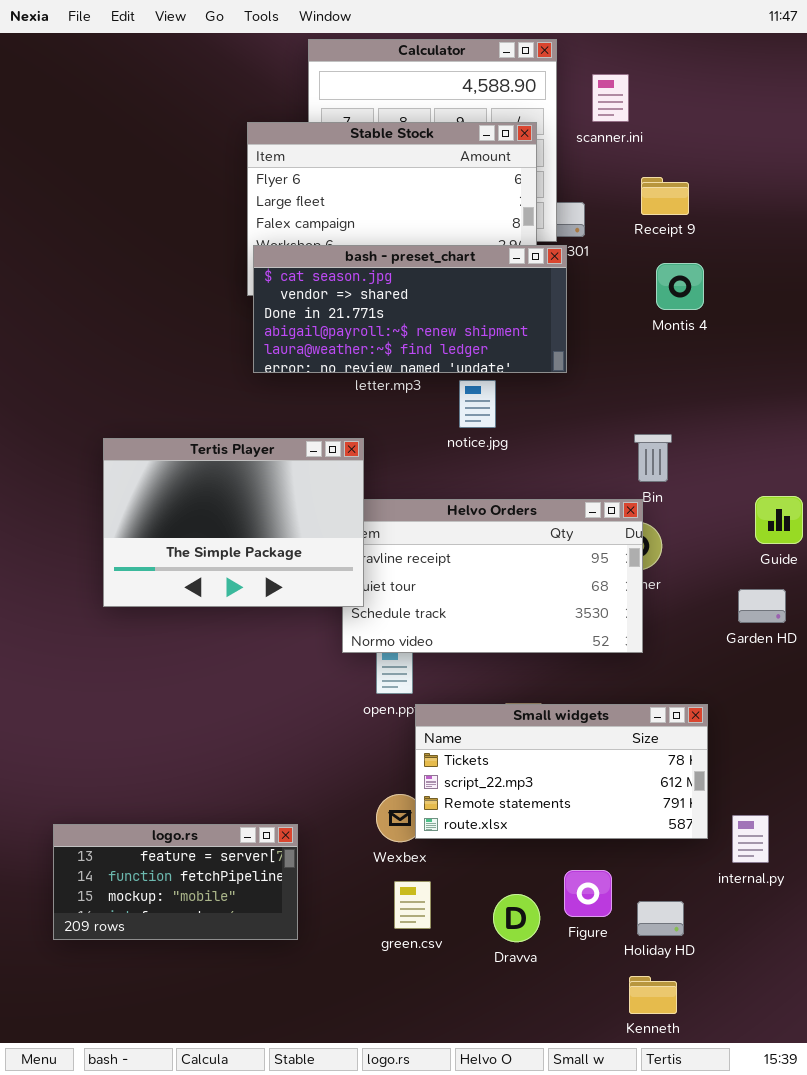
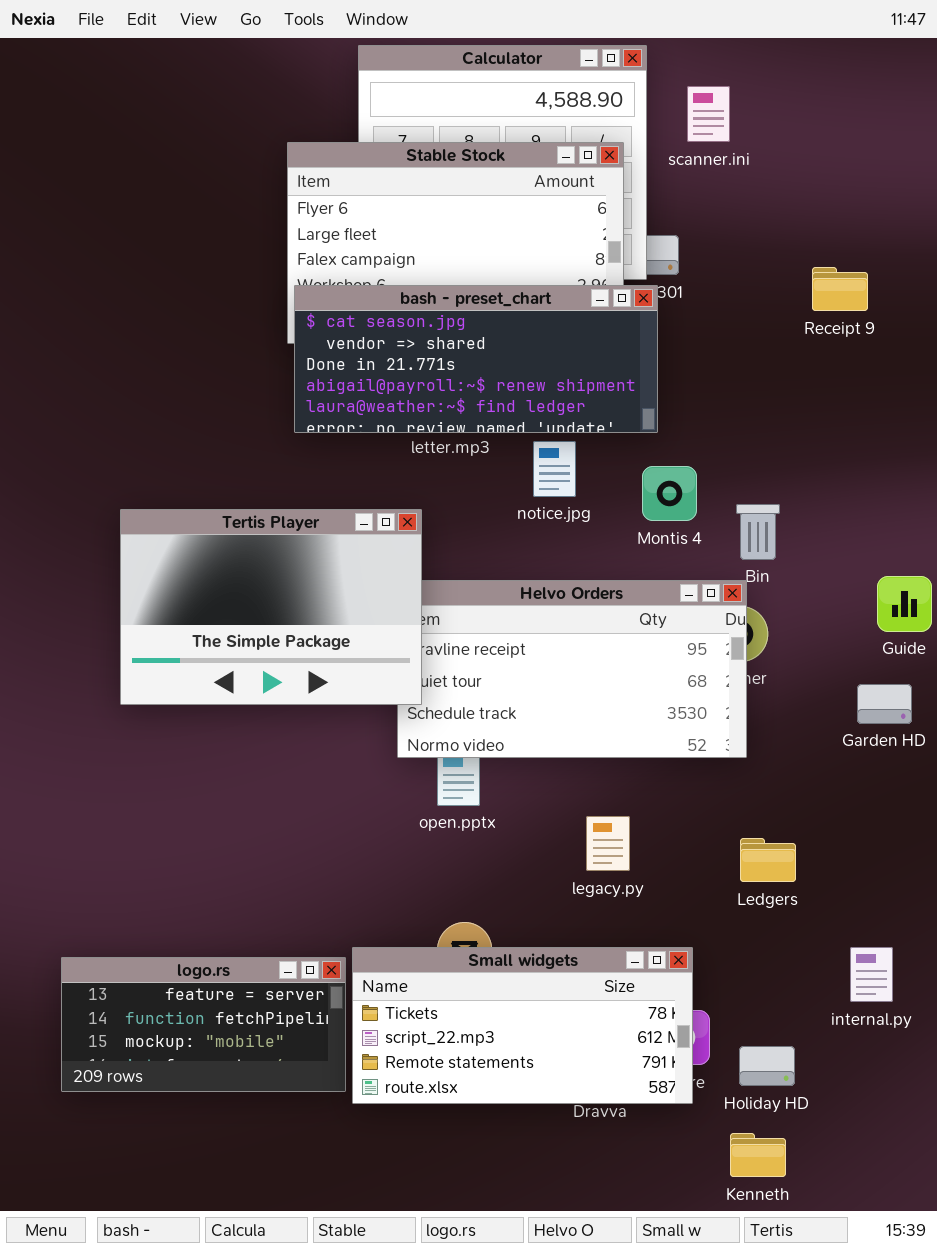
Receipt 9: [641,177,689,215] -> [812,267,868,311], moved
Montis 4: [656,263,704,310] -> [642,466,697,521], moved
Small widgets: [415,704,708,839] -> [352,947,693,1104], moved

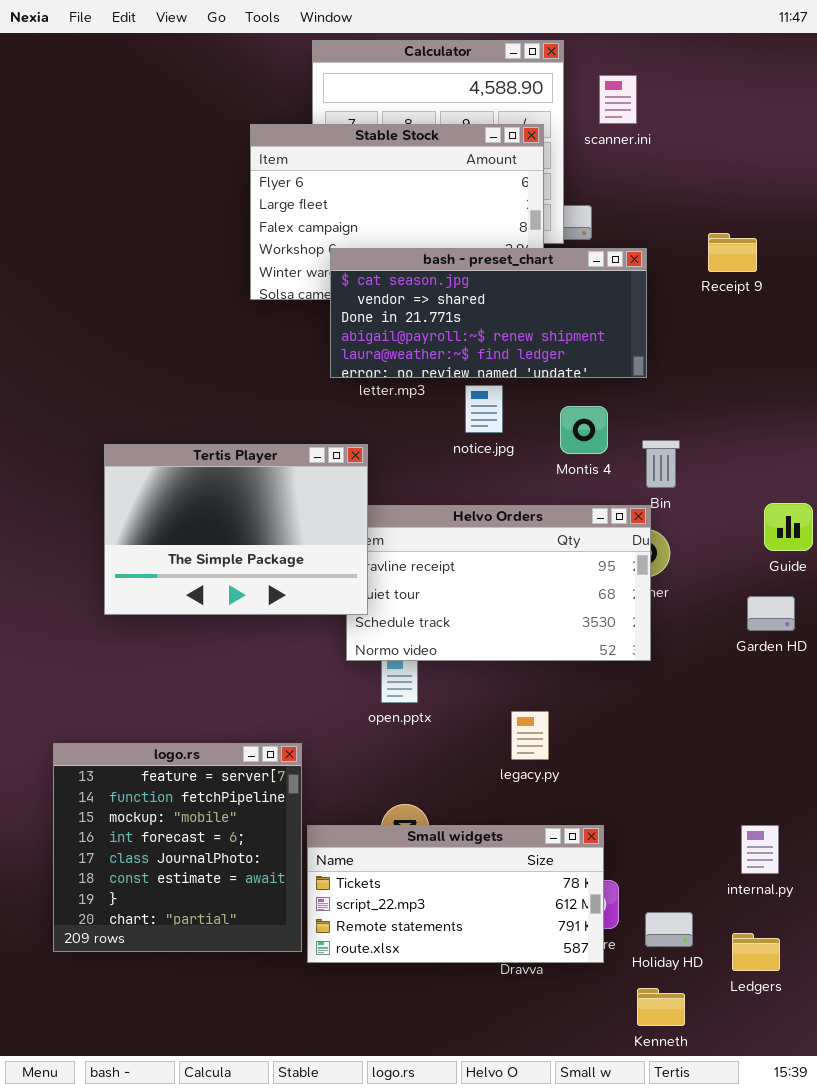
bash - preset_chart: [294,285,658,433] -> [330,248,647,378], moved
Ledgers: [740,838,796,882] -> [732,933,780,971], moved
logo.rs: [61,957,346,1092] -> [53,743,302,952], resized

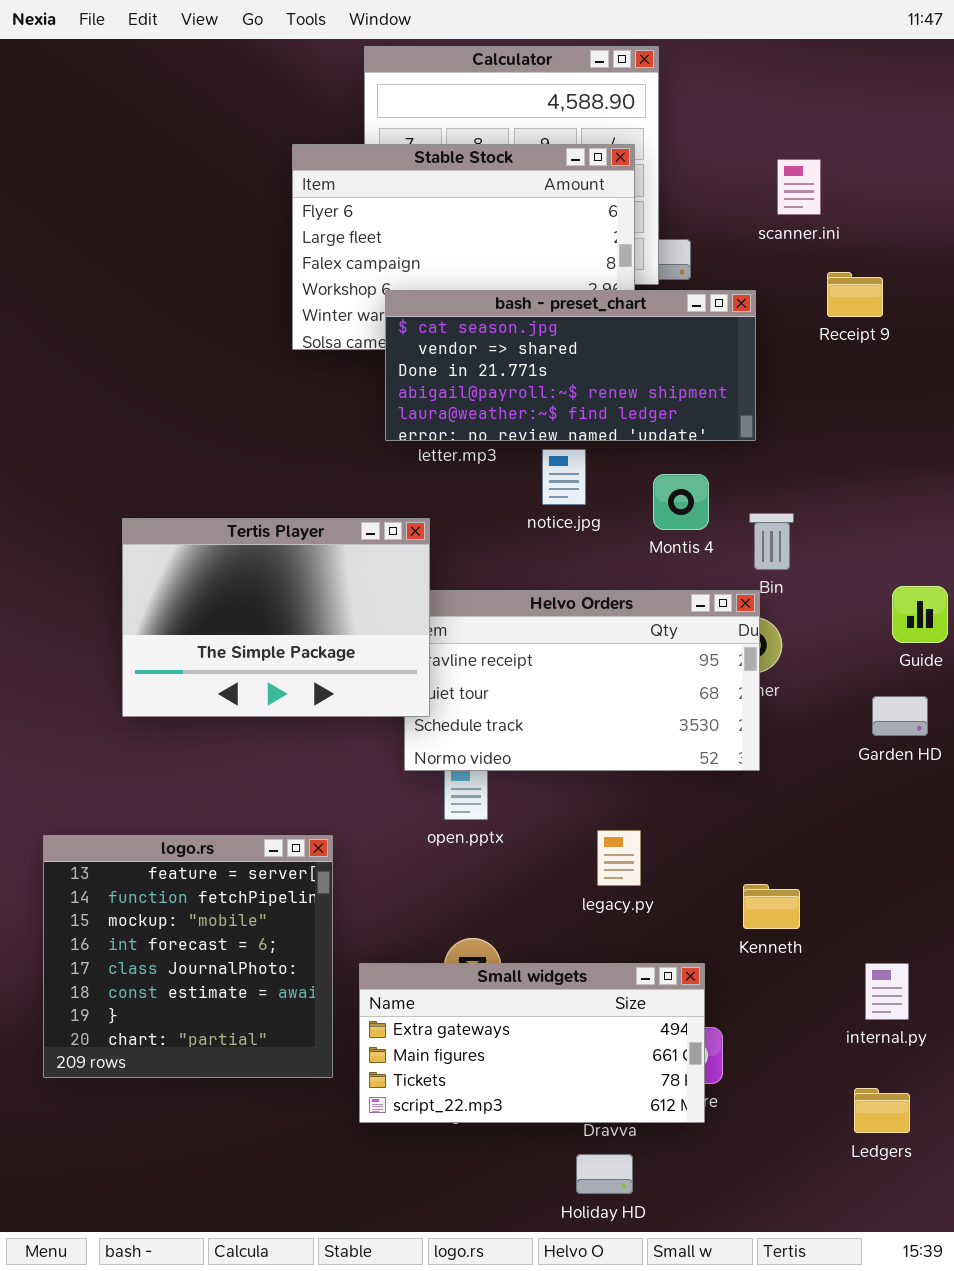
scanner.ini: [599,75,637,124] -> [777,159,821,215], moved
logo.rs: [53,743,302,952] -> [43,835,333,1078], moved
Small widgets: [307,825,604,963] -> [359,963,705,1123], scrolled up 2 rows
Holiday HD: [645,912,693,947] -> [576,1154,633,1194], moved
Kenneth: [637,988,685,1026] -> [743,884,800,929], moved

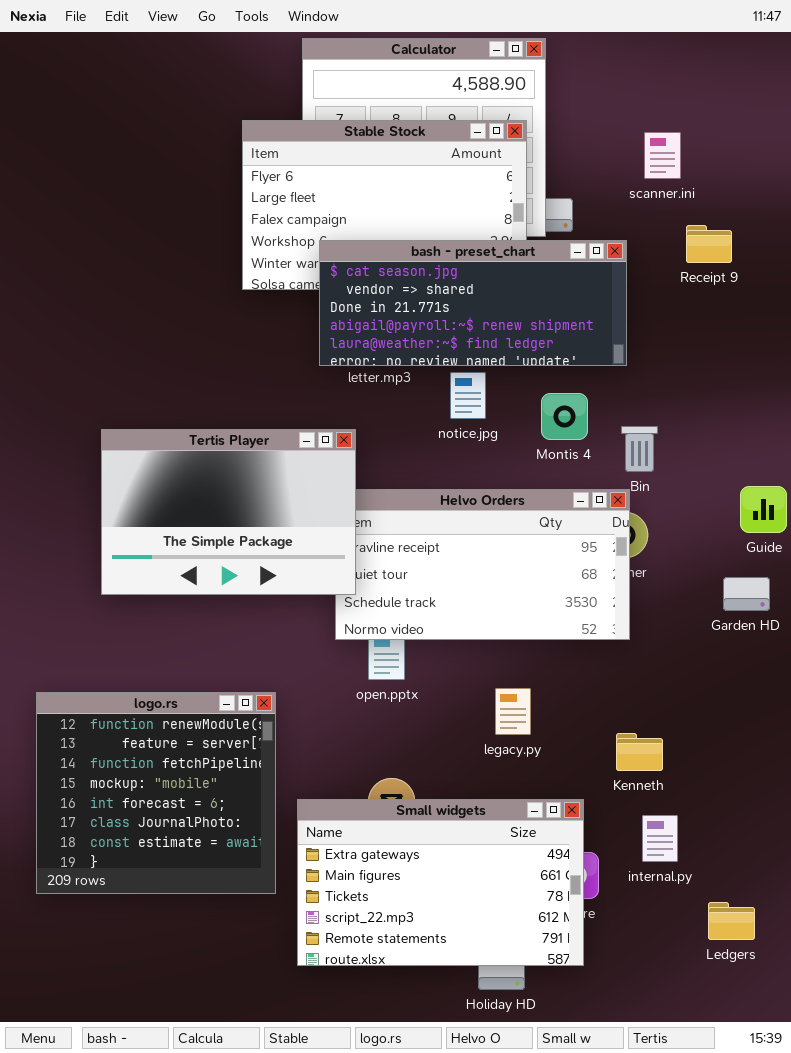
logo.rs: [43,835,333,1078] -> [36,692,276,894], scrolled up 1 row
Small widgets: [359,963,705,1123] -> [297,799,584,966], resized
internal.py: [865,963,909,1020] -> [642,815,678,862], moved

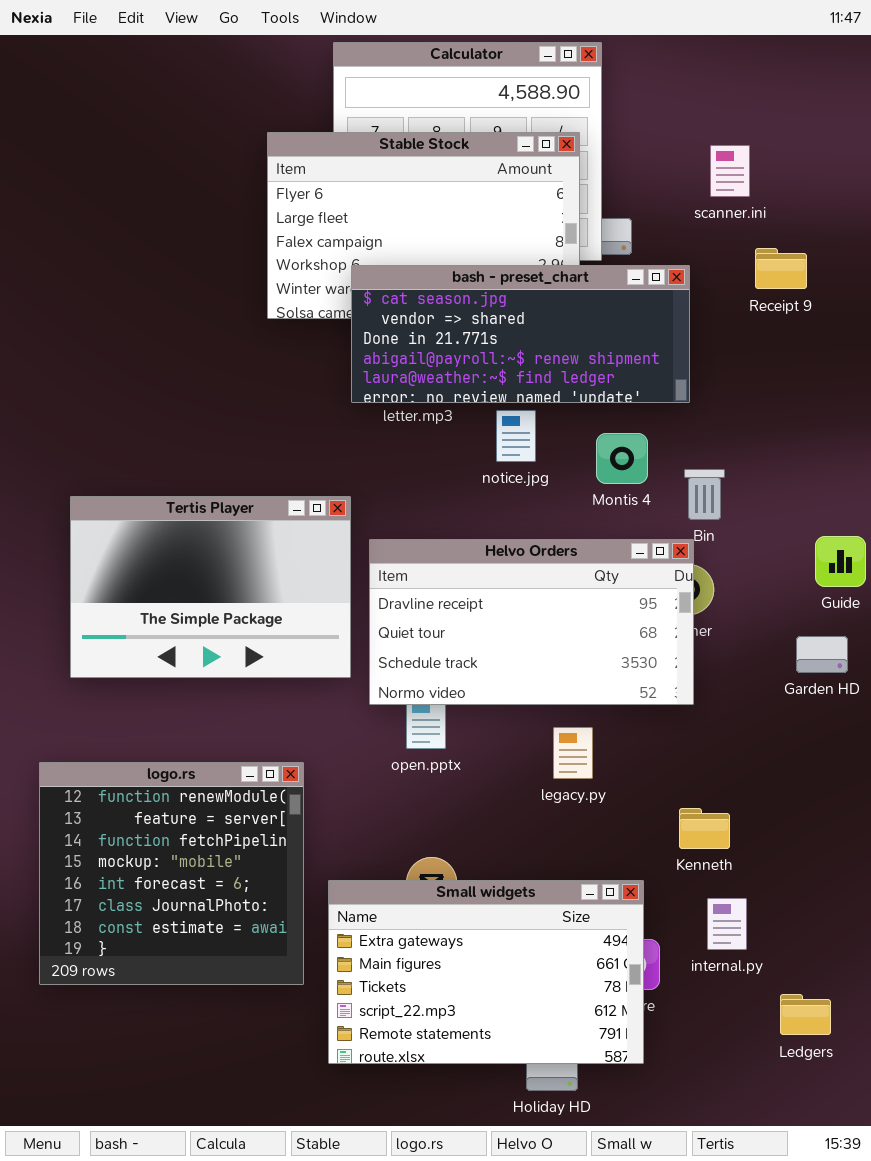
Tertis Player: [101,429,356,595] -> [70,496,351,678], moved
legacy.py: [495,688,531,735] -> [553,727,593,779], moved

